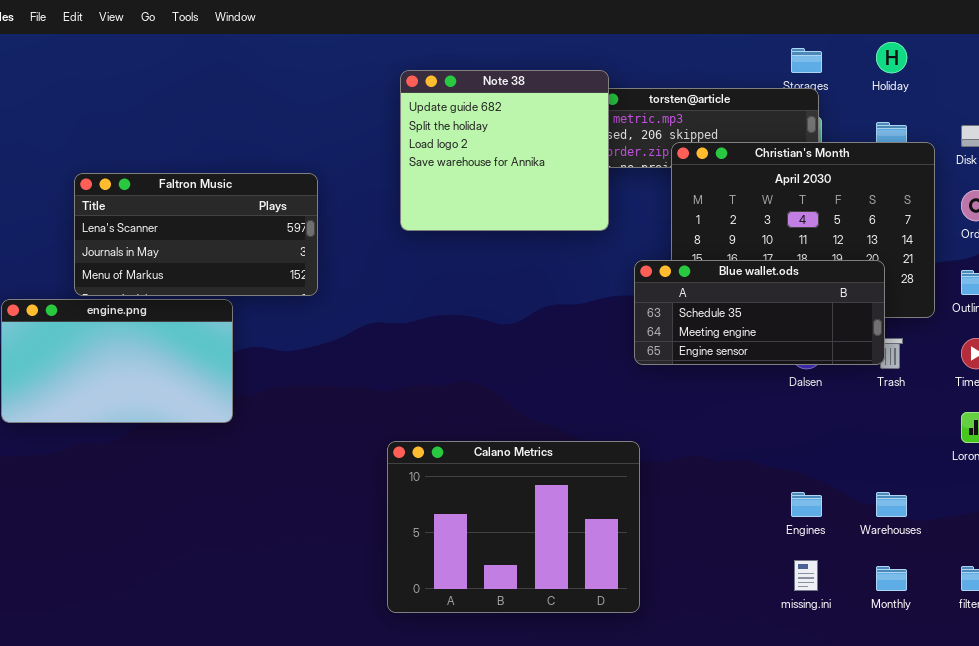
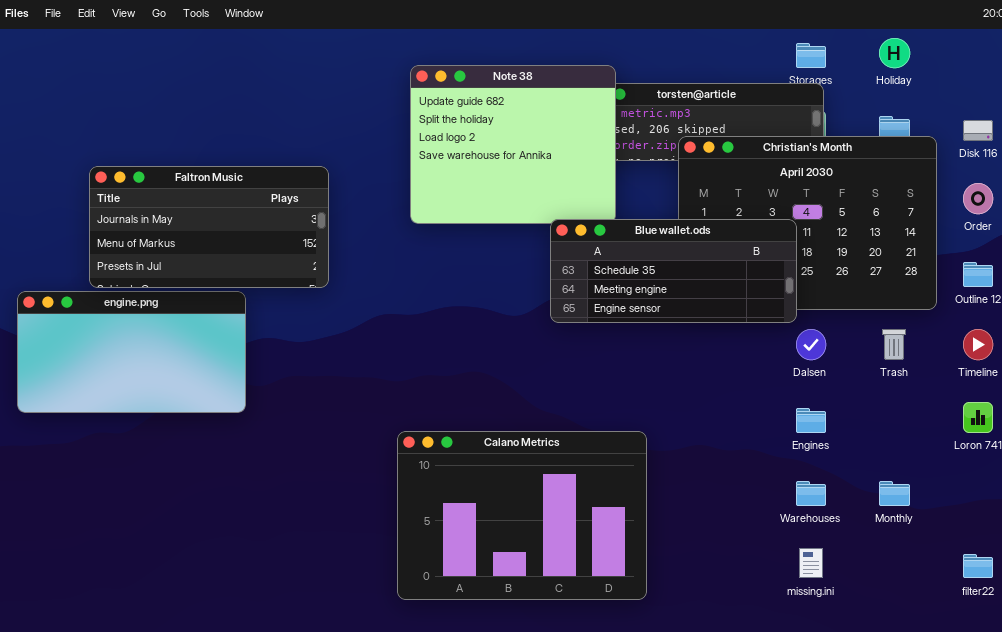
Faltron Music: [74,173,318,296] -> [89,166,329,288], scrolled down 1 row
Blue wallet.ods: [634,260,885,365] -> [550,219,797,323], moved
Engines: [791,492,822,517] -> [796,408,826,433], moved
Warehouses: [876,492,907,517] -> [796,481,826,506], moved
Monthly: [876,566,907,591] -> [879,481,910,506], moved

